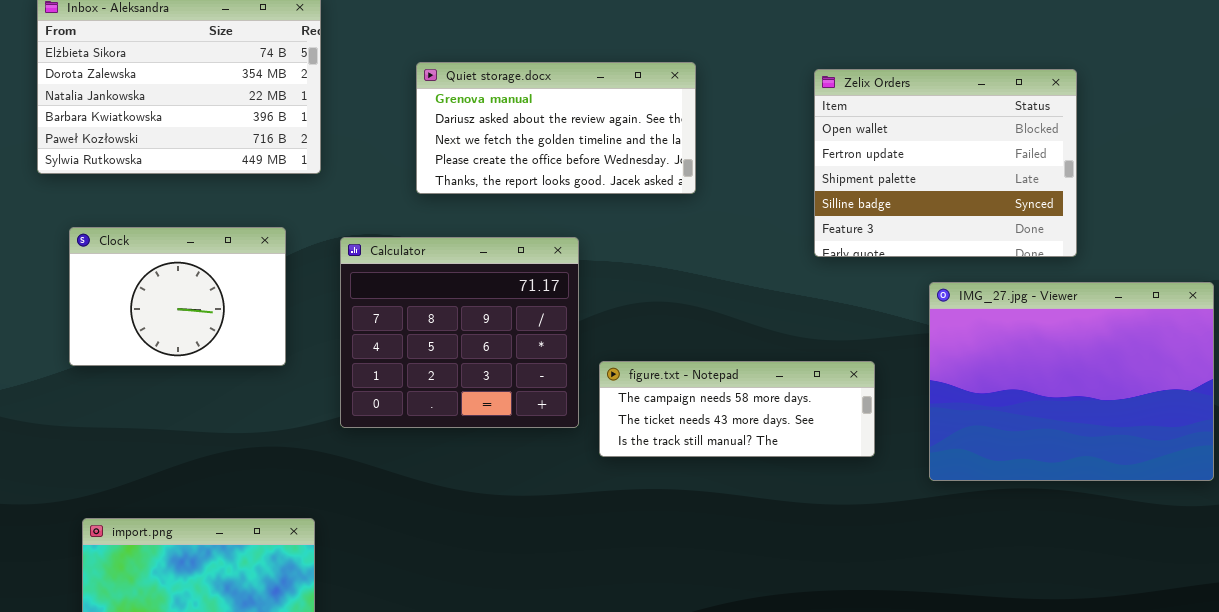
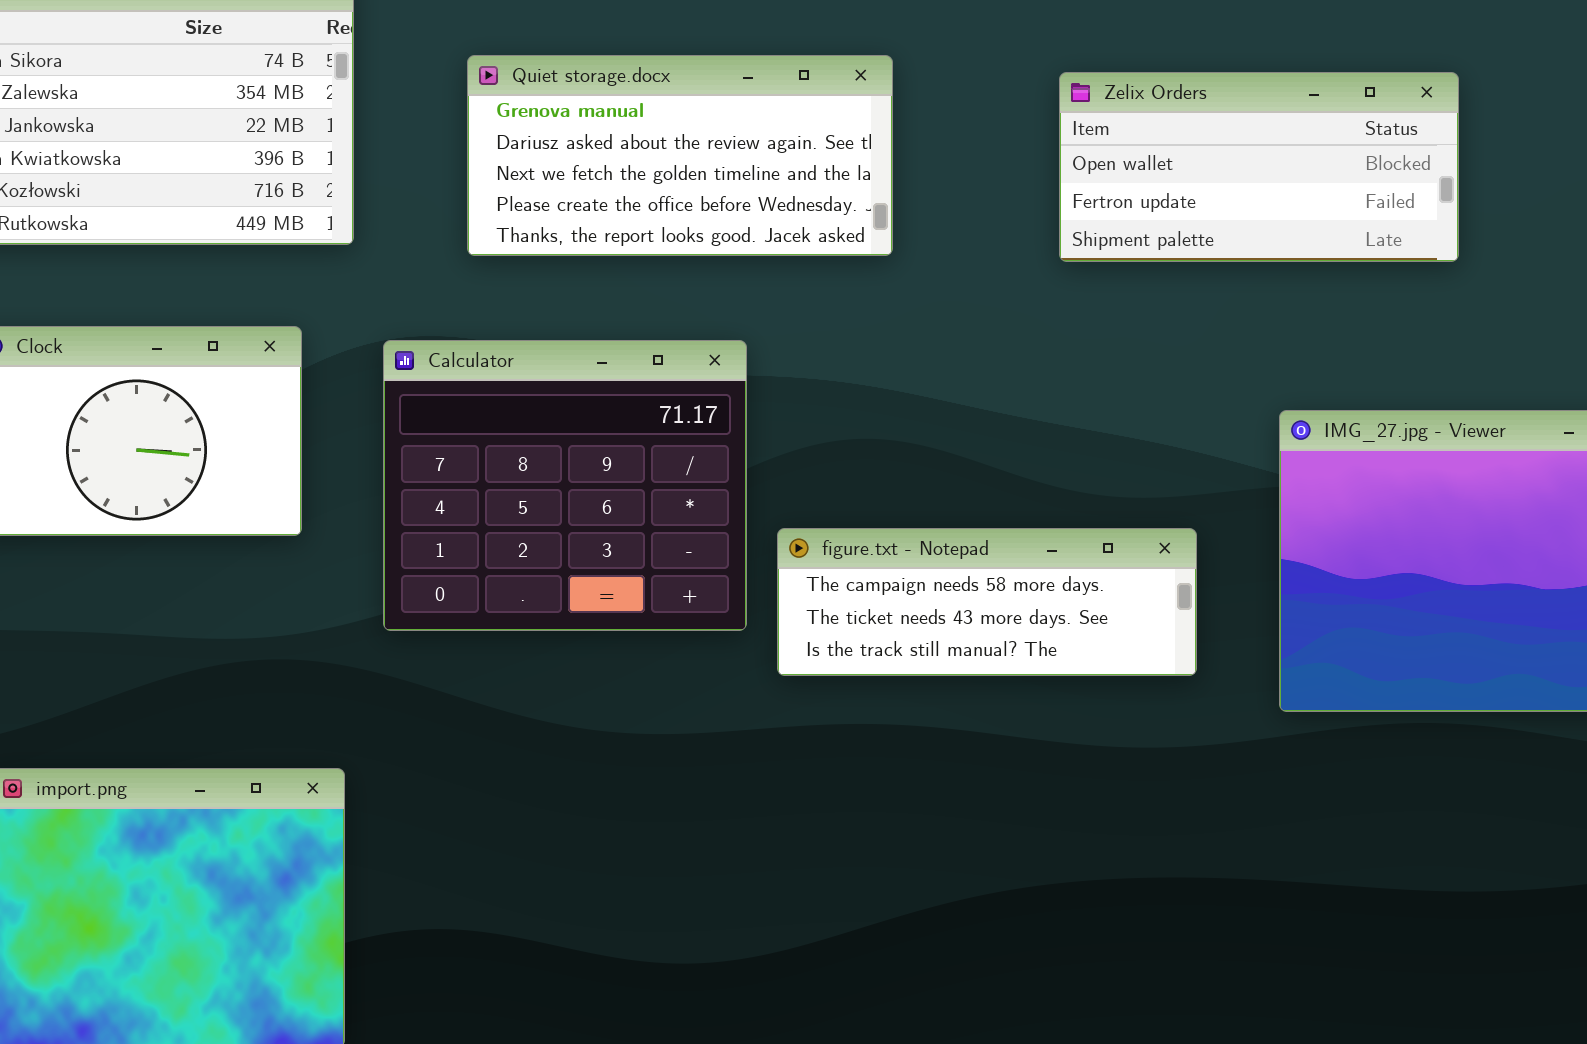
Quiet storage.docx: [416,62,696,194] -> [467,55,893,256], moved
Zelix Orders: [814,69,1077,257] -> [1059,72,1459,262], moved, resized

